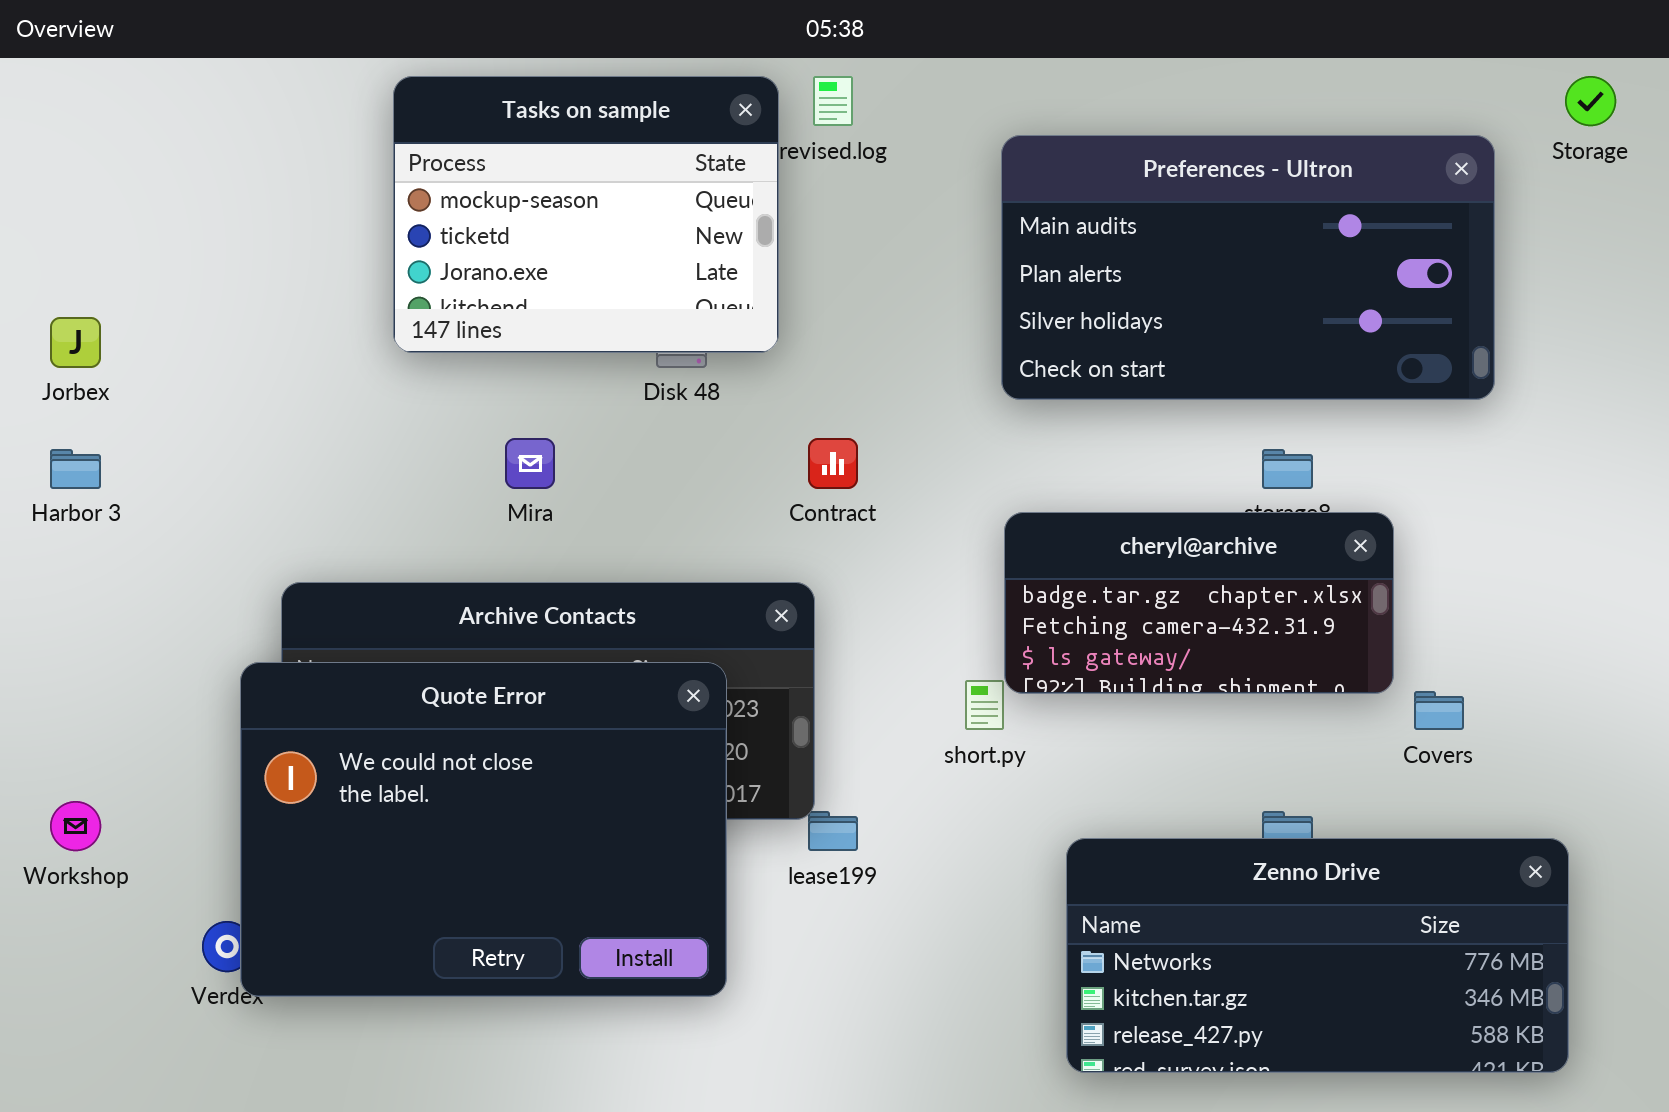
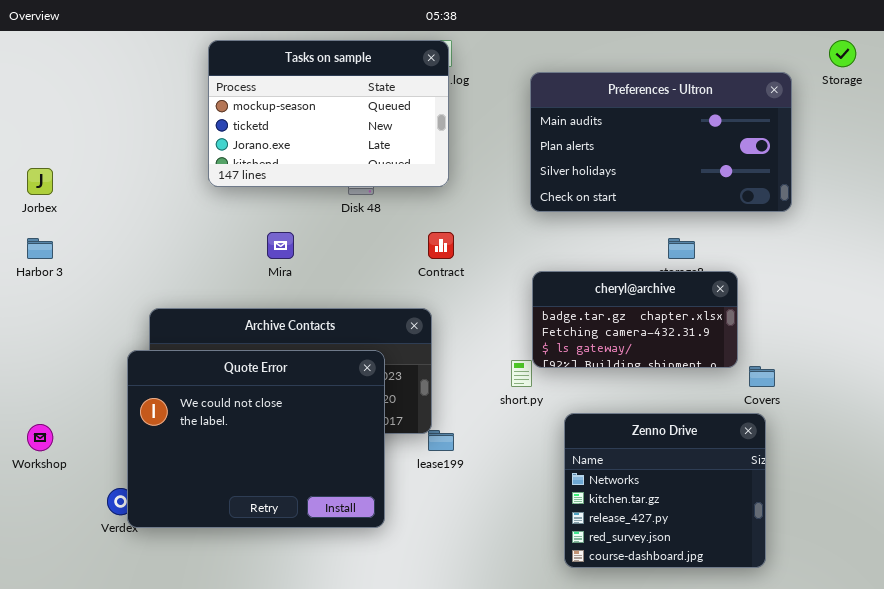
Tasks on sample: [393,76,779,353] -> [208,40,449,187], resized
Zenno Drive: [1066,838,1569,1073] -> [564,413,766,568], resized

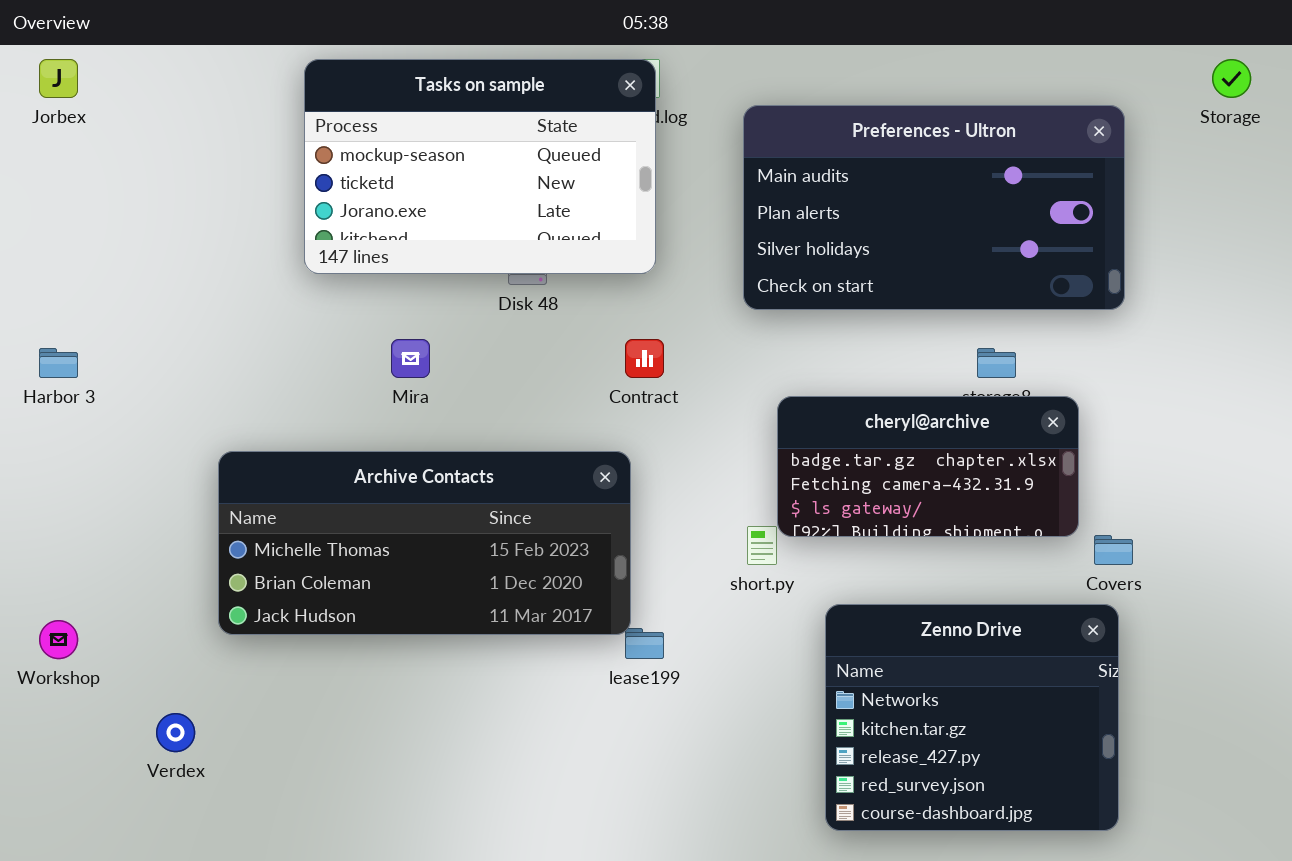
Preferences - Ultron: [530,72,792,212] -> [743,105,1125,310], moved
Jorbex: [27,168,53,195] -> [39,59,78,98], moved
Quote Error: [127,350,385,528] -> none, closed

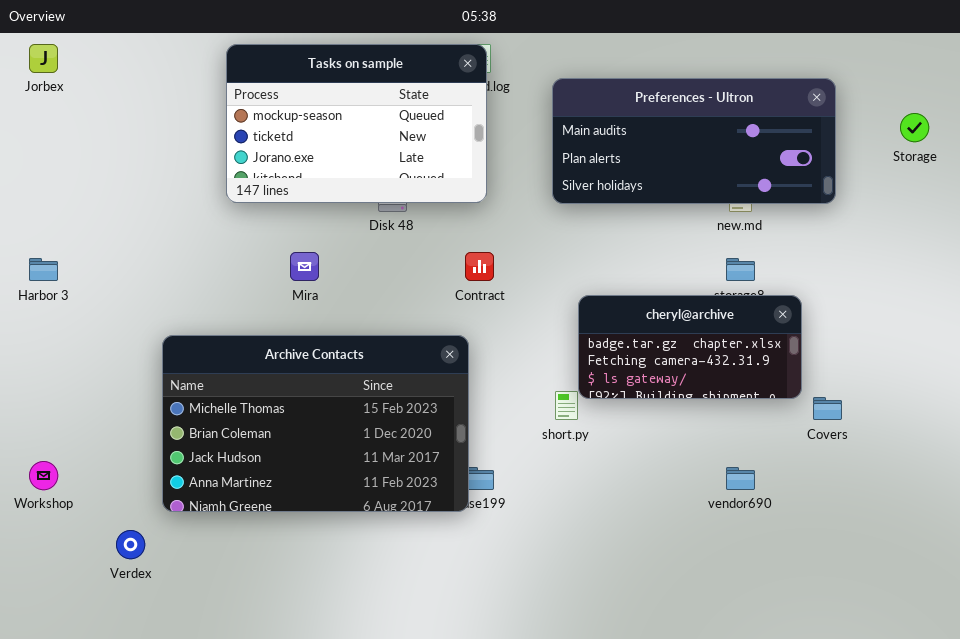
Storage: [1212,59,1251,98] -> [900,113,929,142], moved
Preferences - Ultron: [743,105,1125,310] -> [552,78,836,204], resized
Archive Contacts: [218,451,631,635] -> [162,335,469,512], resized
Zenno Drive: [825,604,1119,831] -> none, closed

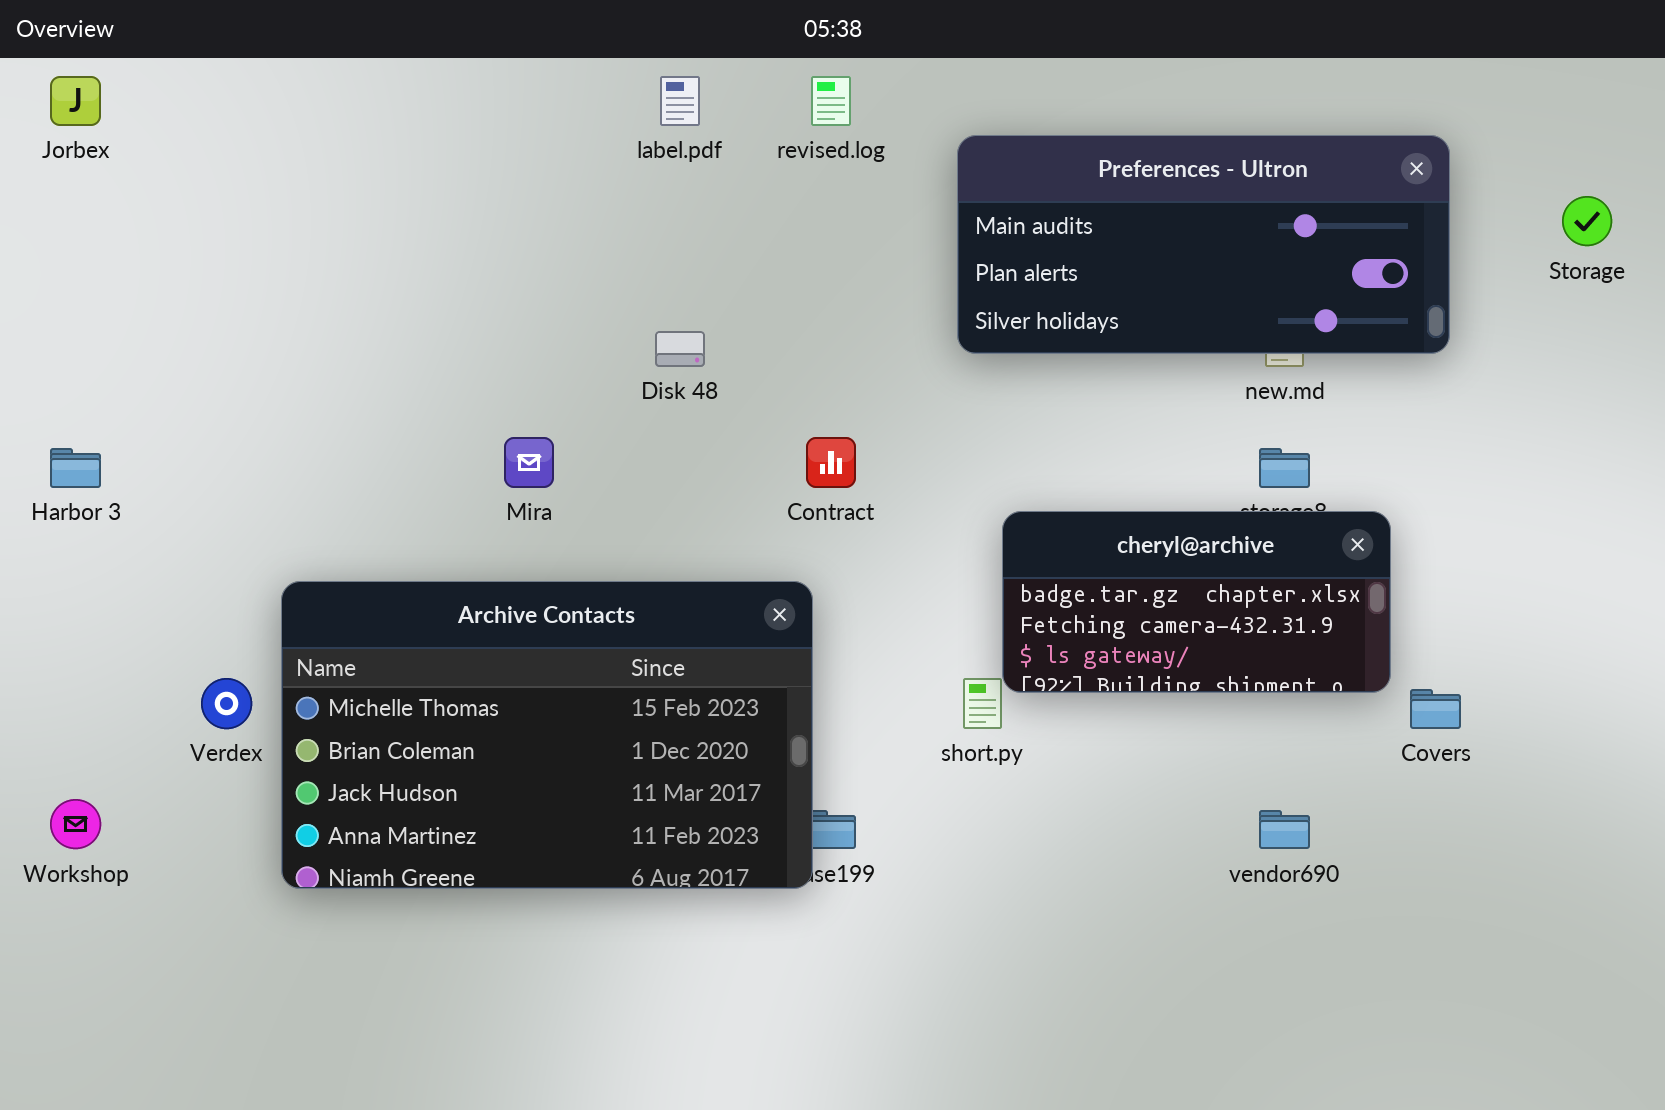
Tasks on sample: [226,44,487,203] -> none, closed
Verdex: [116,530,145,559] -> [201,678,252,729], moved

